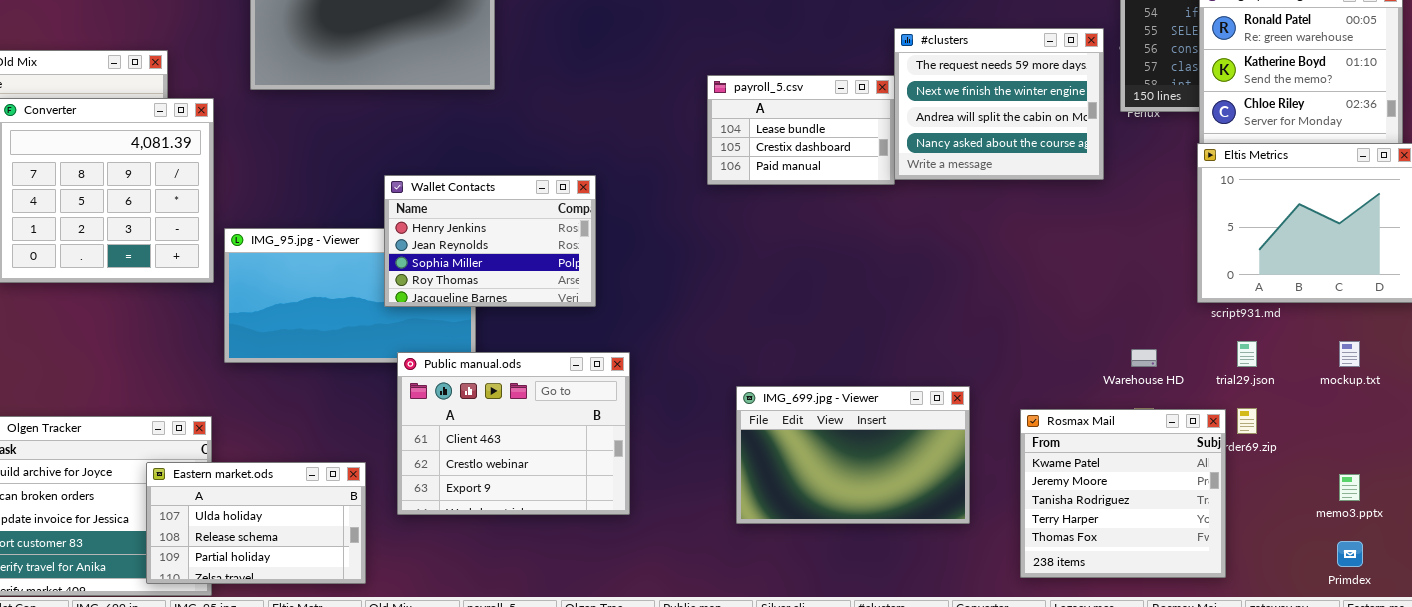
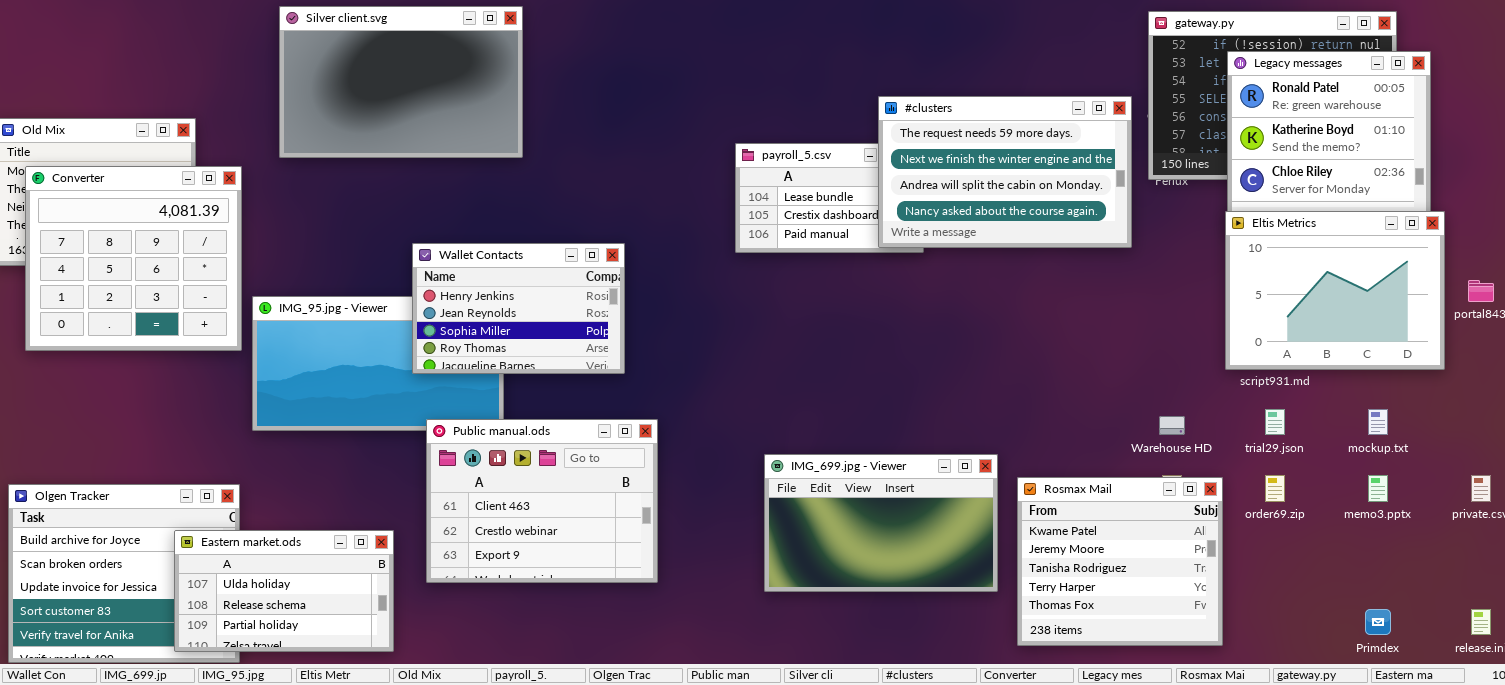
#clusters: [894,28,1104,180] -> [878,96,1132,248], resized
Rosmax Mail: [1020,409,1226,578] -> [1017,477,1223,646], moved
memo3.pptx: [1339,474,1360,501] -> [1368,475,1388,502], moved

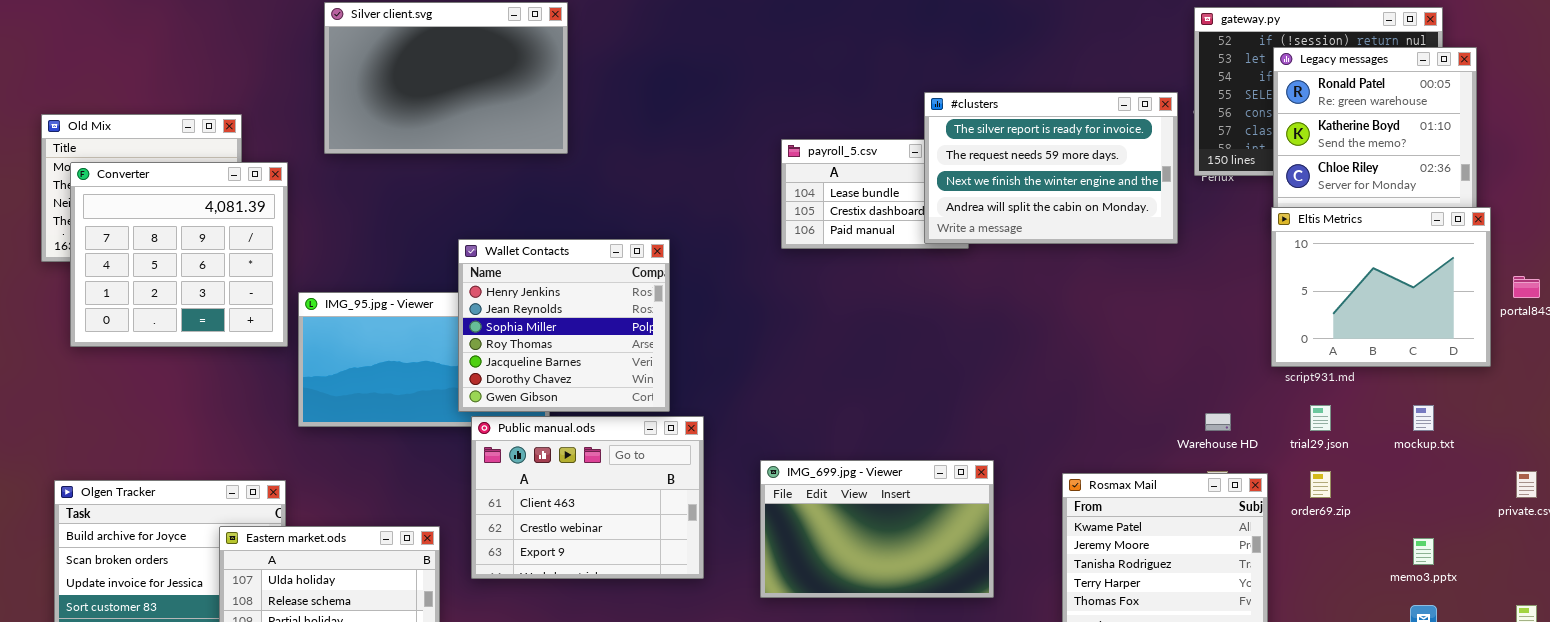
#clusters: [878,96,1132,248] -> [924,92,1178,244], scrolled up 1 row
Wallet Contacts: [412,243,625,374] -> [458,239,670,412], resized
IMG_699.jpg - Viewer: [764,454,998,592] -> [760,460,994,598], moved
memo3.pptx: [1368,475,1388,502] -> [1413,538,1434,565], moved

